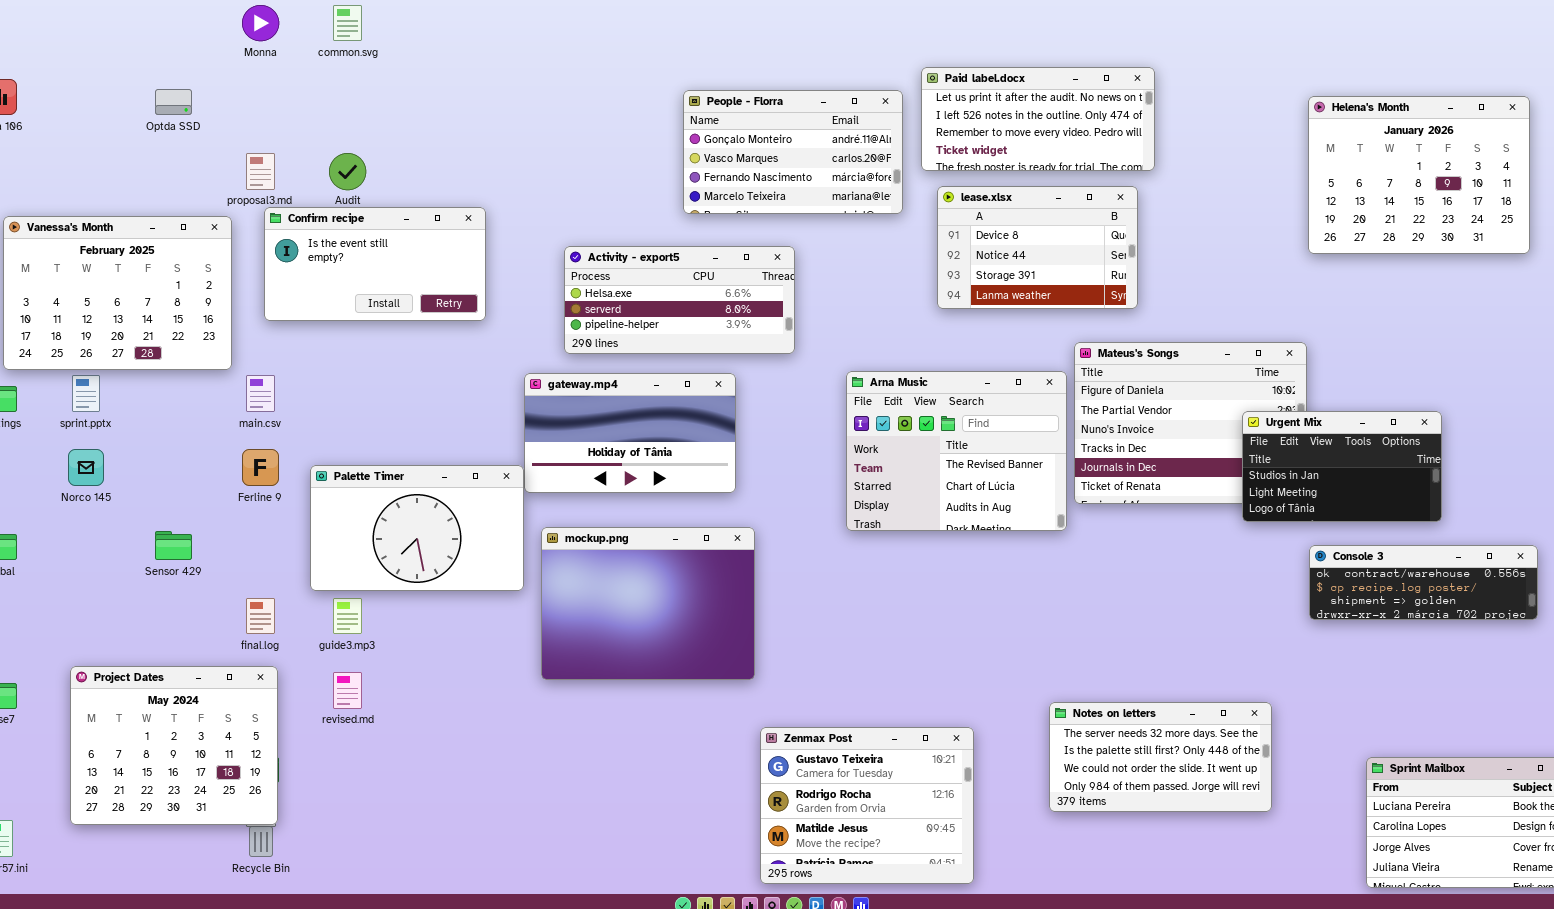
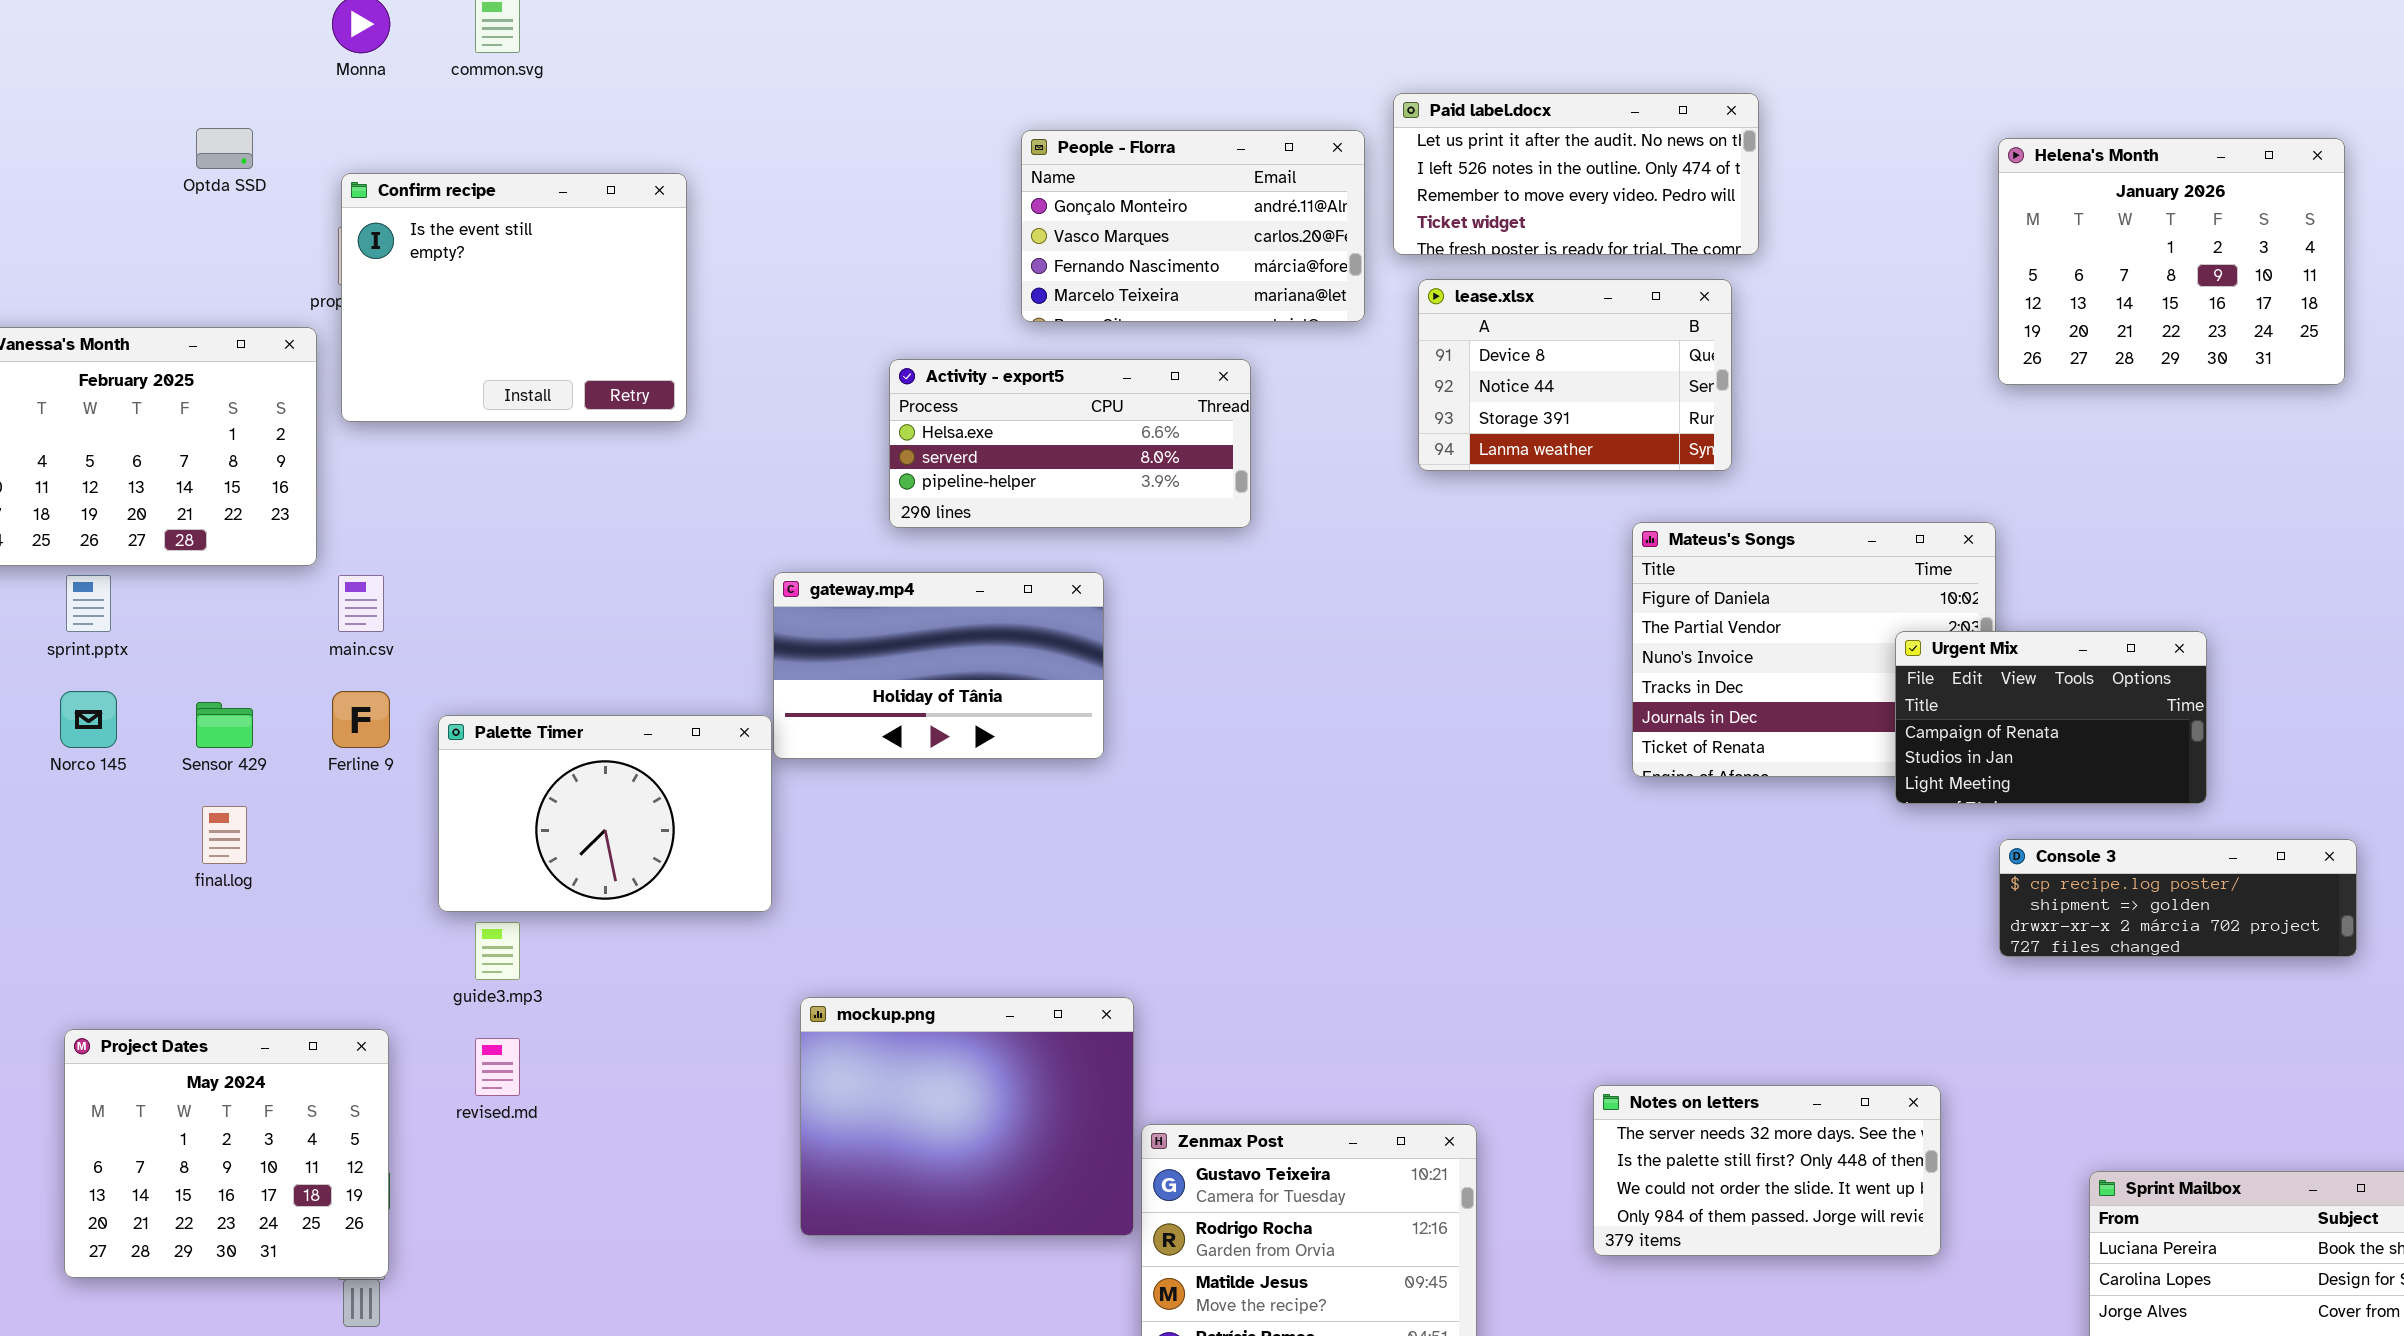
Confirm recipe: [264,207,486,321] -> [341,173,687,422], moved, resized
Activity - export5: [564,246,795,354] -> [889,359,1251,528], moved
Arna Music: [846,371,1067,531] -> none, closed
Urgent Mix: [1242,411,1442,522] -> [1895,631,2207,804], scrolled up 1 row
mockup.png: [541,527,755,680] -> [800,997,1134,1236], moved
Sensor 429: [155,531,192,560] -> [196,702,253,748], moved
Console 3: [1309,545,1538,620] -> [1999,839,2357,957], scrolled down 1 row
final.log: [246,598,275,634] -> [202,806,247,864], moved

